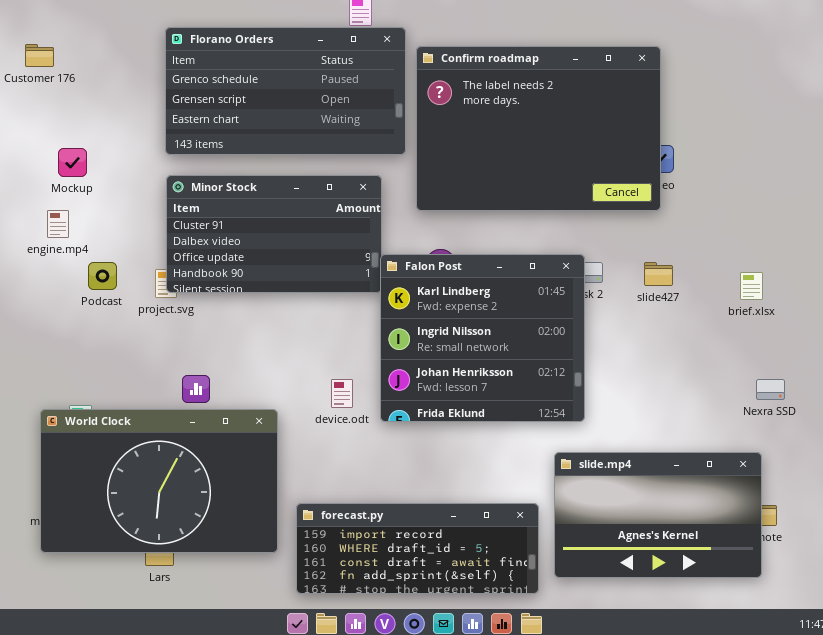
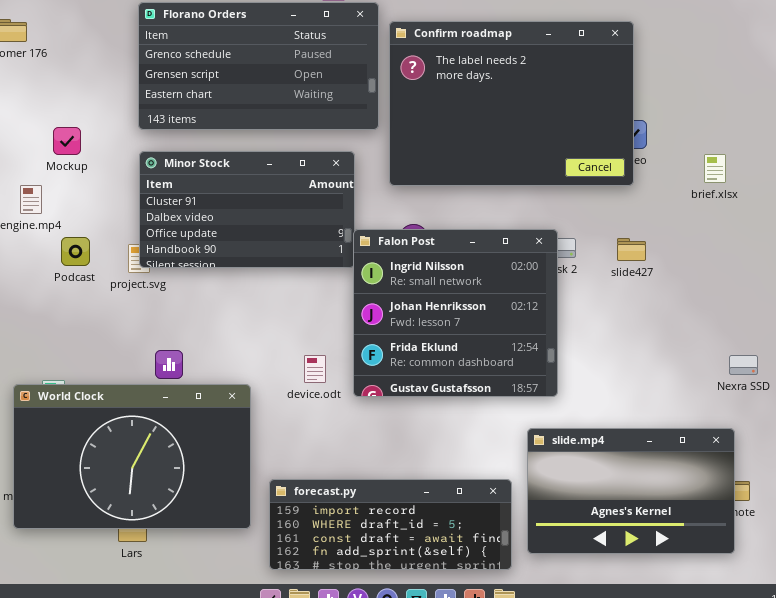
Mockup: [58,148,87,177] -> [53,127,81,155], moved
Falon Post: [380,254,585,422] -> [353,229,558,397], scrolled down 1 row
brief.xlsx: [740,272,763,300] -> [704,154,726,183], moved

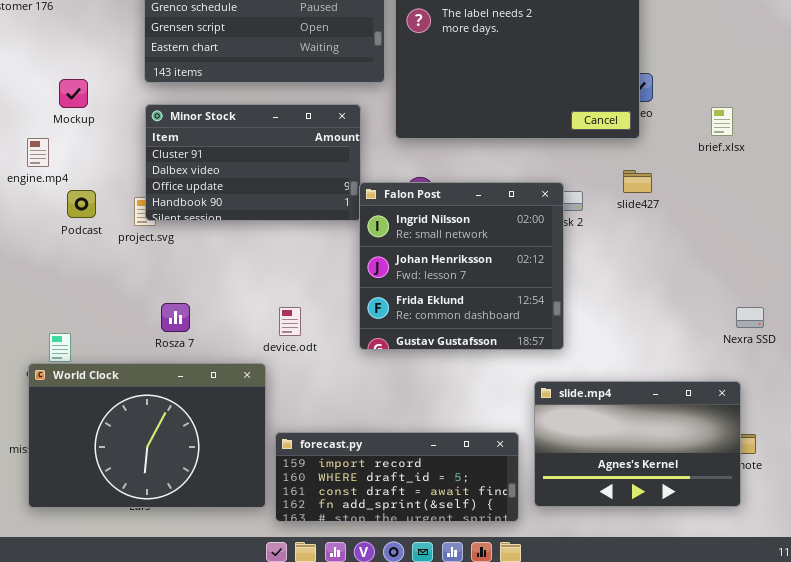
slide427: [617,238,646,261] -> [623,170,652,193], moved
device.odt: [304,355,326,383] -> [279,307,301,336], moved
World Clock: [13,384,251,529] -> [28,363,266,508], moved

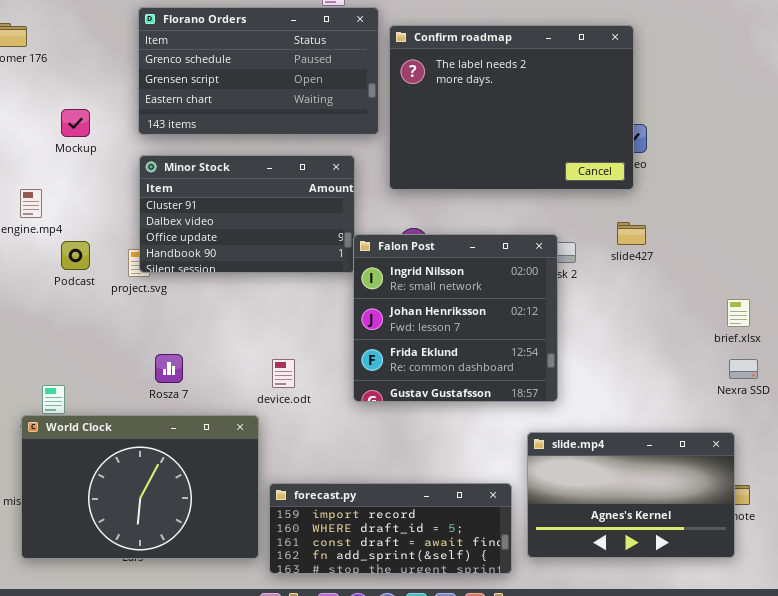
Mockup: [59,79,88,108] -> [61,109,90,137], moved
brief.xlsx: [711,107,733,136] -> [727,299,750,327], moved

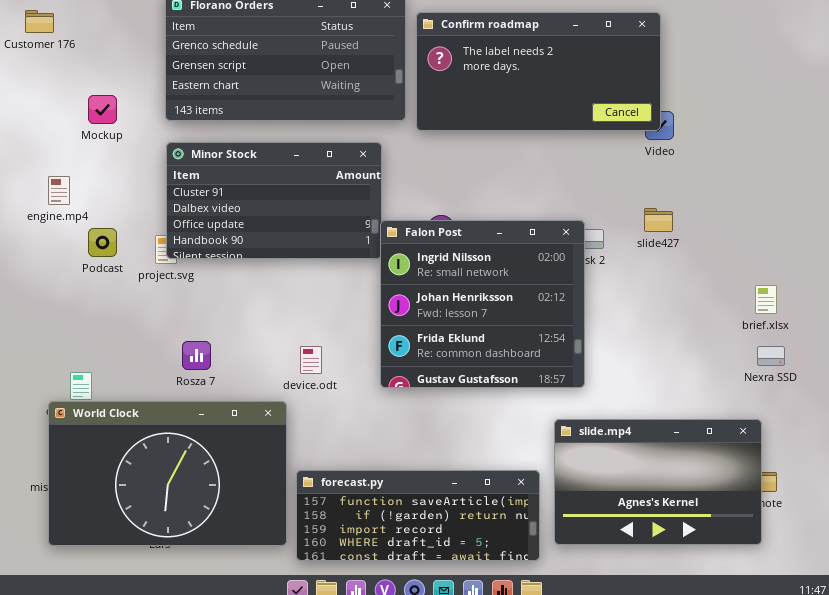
Confirm roadmap: [389,25,634,190] -> [416,12,661,131], resized
forecast.py: [269,483,512,574] -> [296,470,540,561], scrolled up 2 rows

